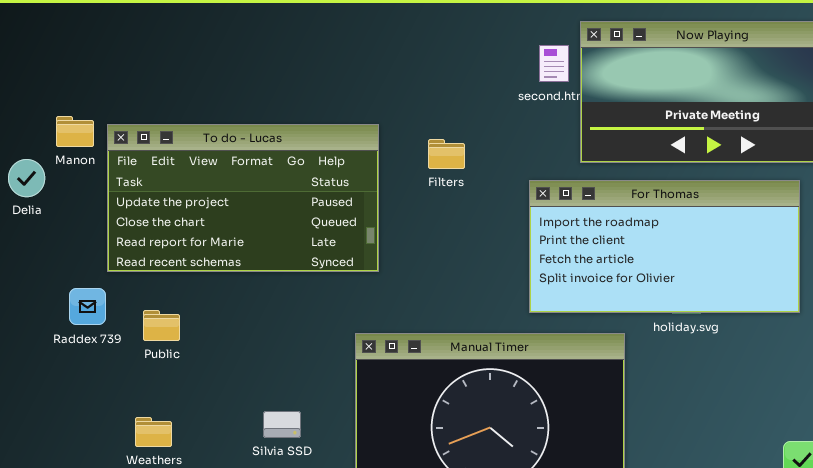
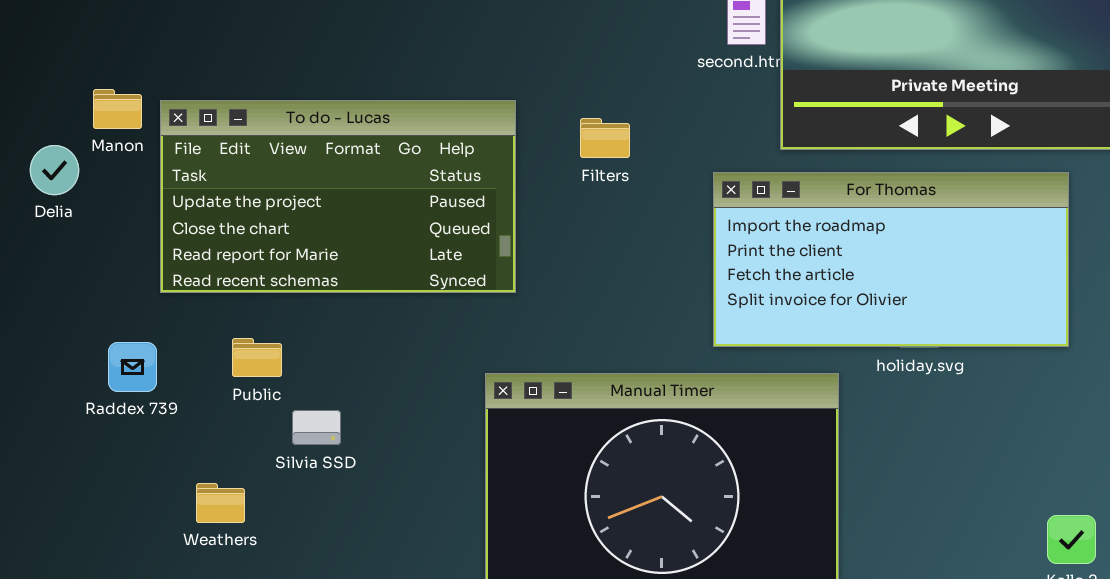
Raddex 739: [69,288,106,325] -> [108,342,157,392], moved
Public: [143,310,180,341] -> [232,338,282,377], moved
Silvia SSD: [263,411,301,438] -> [292,410,341,445], moved

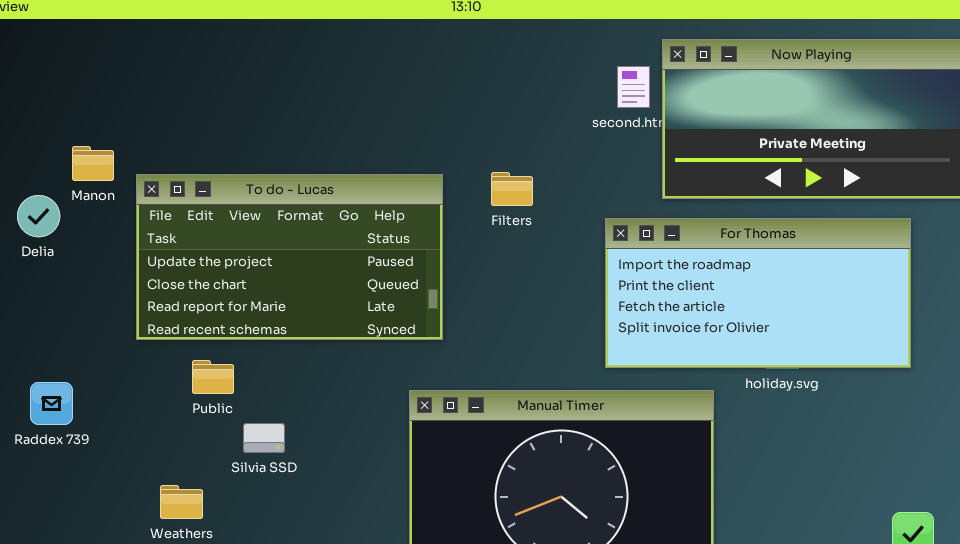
To do - Lucas: [160,100,516,293] -> [136,174,443,340], moved
Raddex 739: [108,342,157,392] -> [30,382,73,425], moved

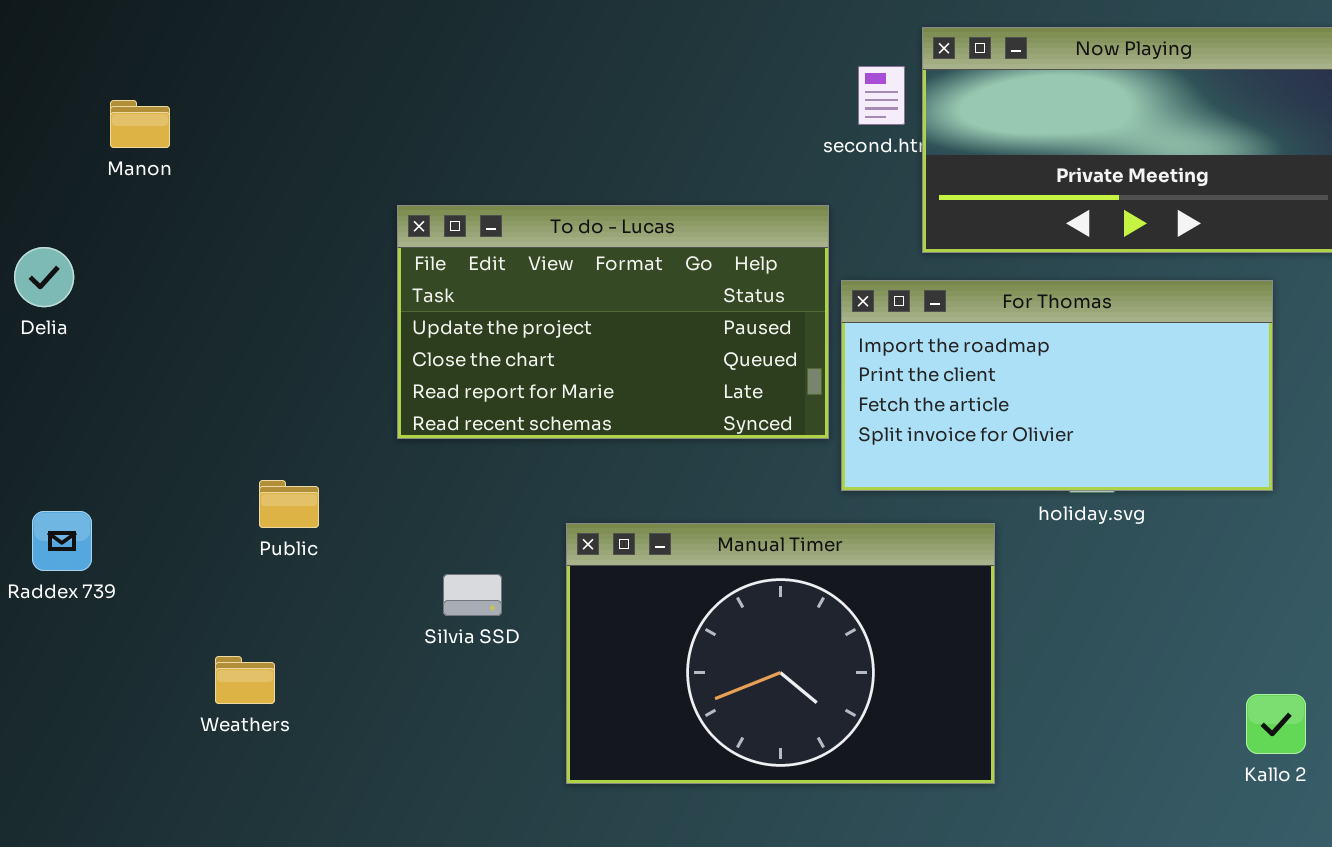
Manon: [72,146,114,181] -> [110,100,170,148], moved
To do - Lucas: [136,174,443,340] -> [397,205,829,439], moved
Silvia SSD: [243,423,285,453] -> [443,574,502,616], moved

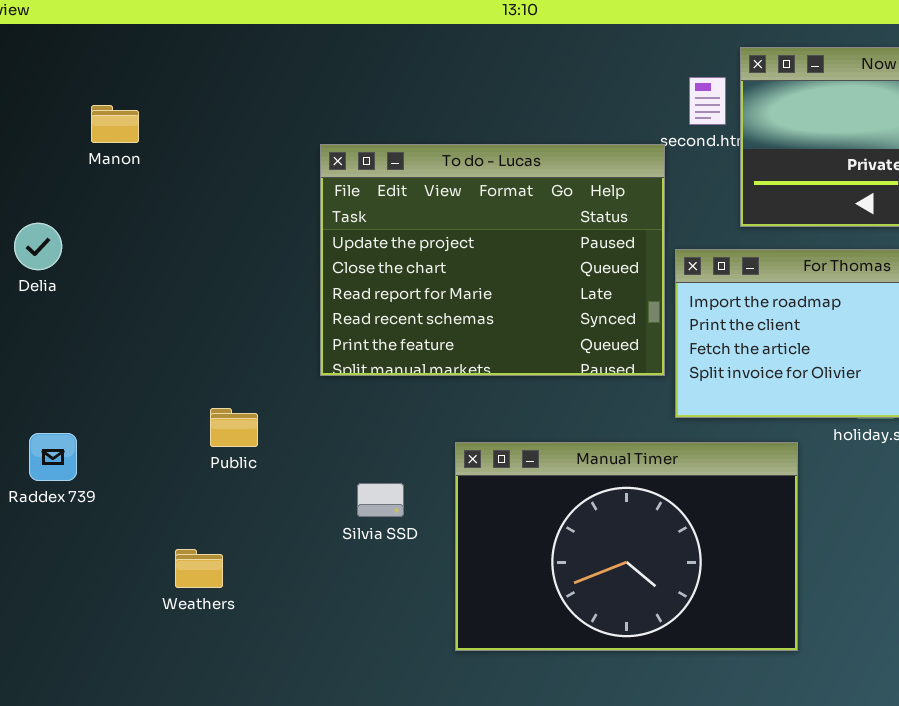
To do - Lucas: [397,205,829,439] -> [320,144,665,376], resized

